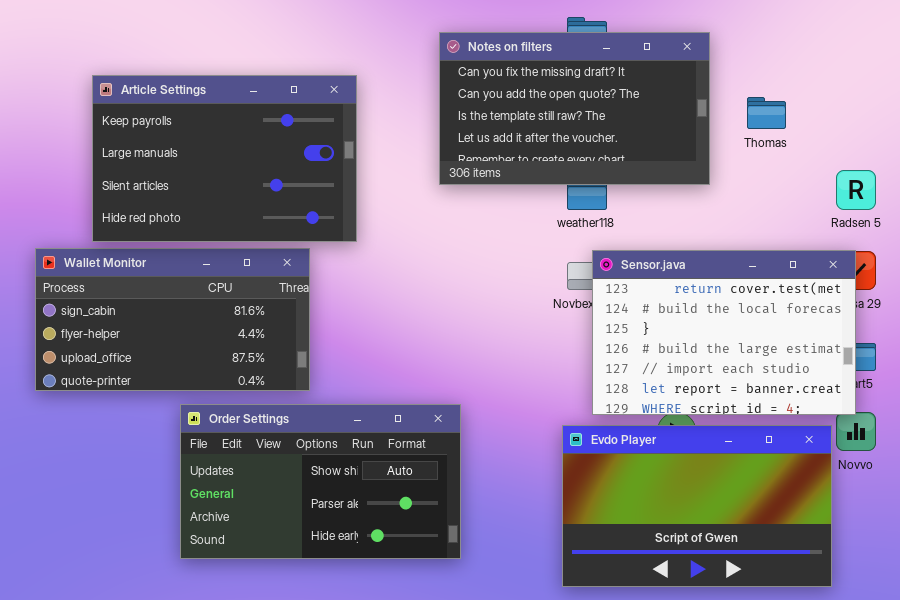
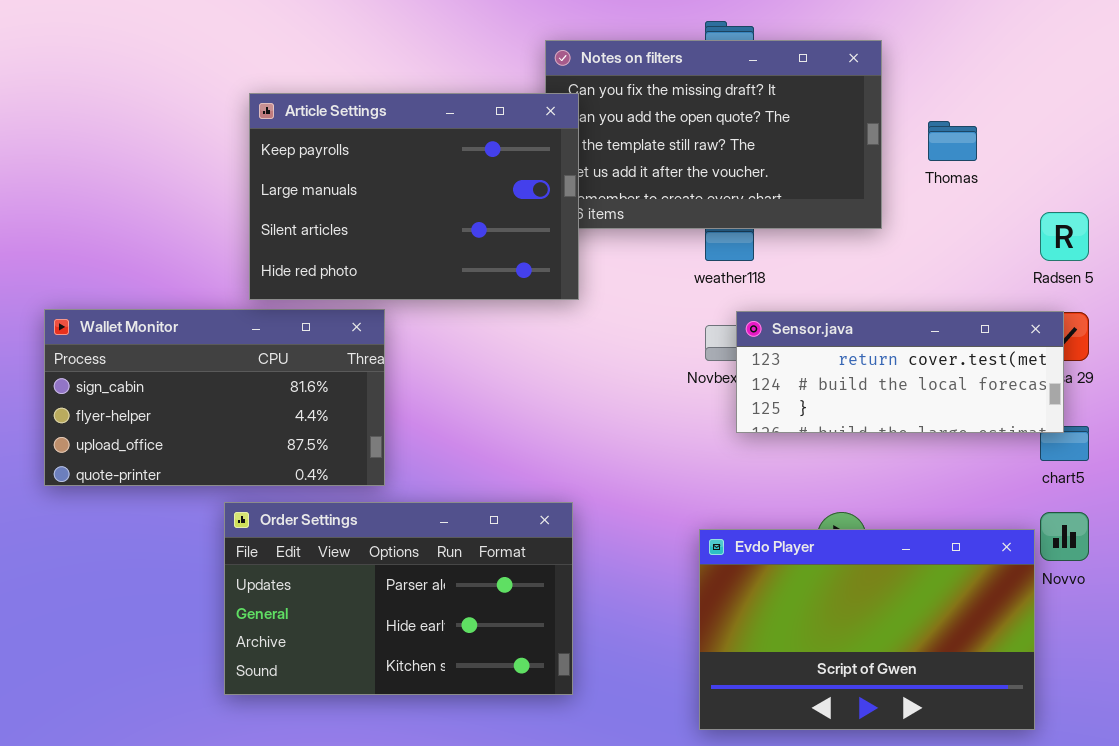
Article Settings: [92,75,357,242] -> [249,93,579,300], moved
Sensor.java: [592,250,856,415] -> [736,311,1064,433], resized
Order Settings: [180,404,461,559] -> [224,502,573,695], scrolled down 1 row

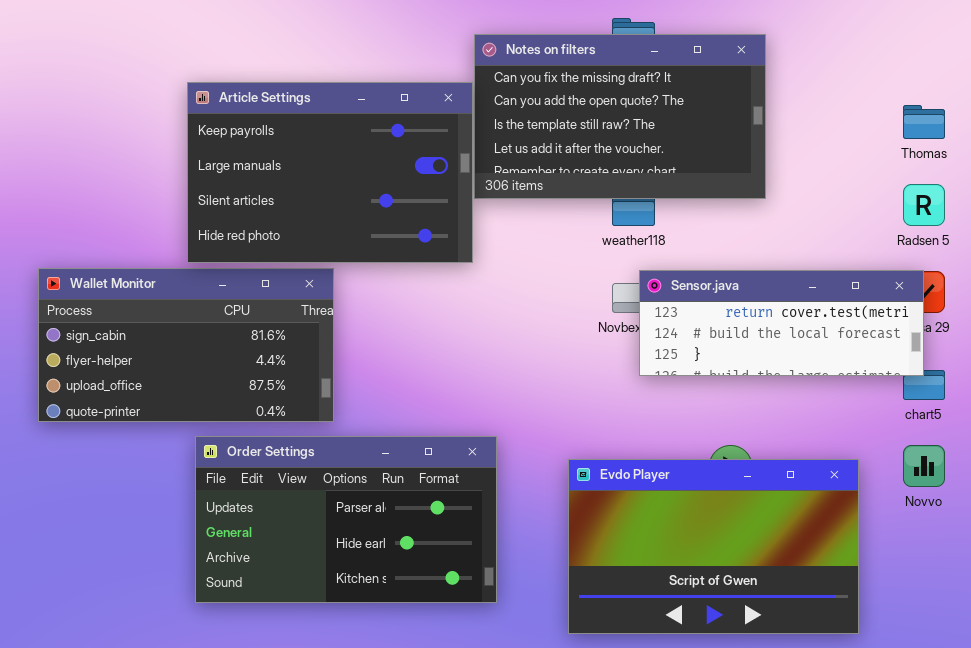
Article Settings: [249,93,579,300] -> [187,82,473,263], moved
Thomas: [928,121,977,161] -> [903,105,945,139], moved
Evdo Player: [699,529,1035,730] -> [568,459,859,634], moved

